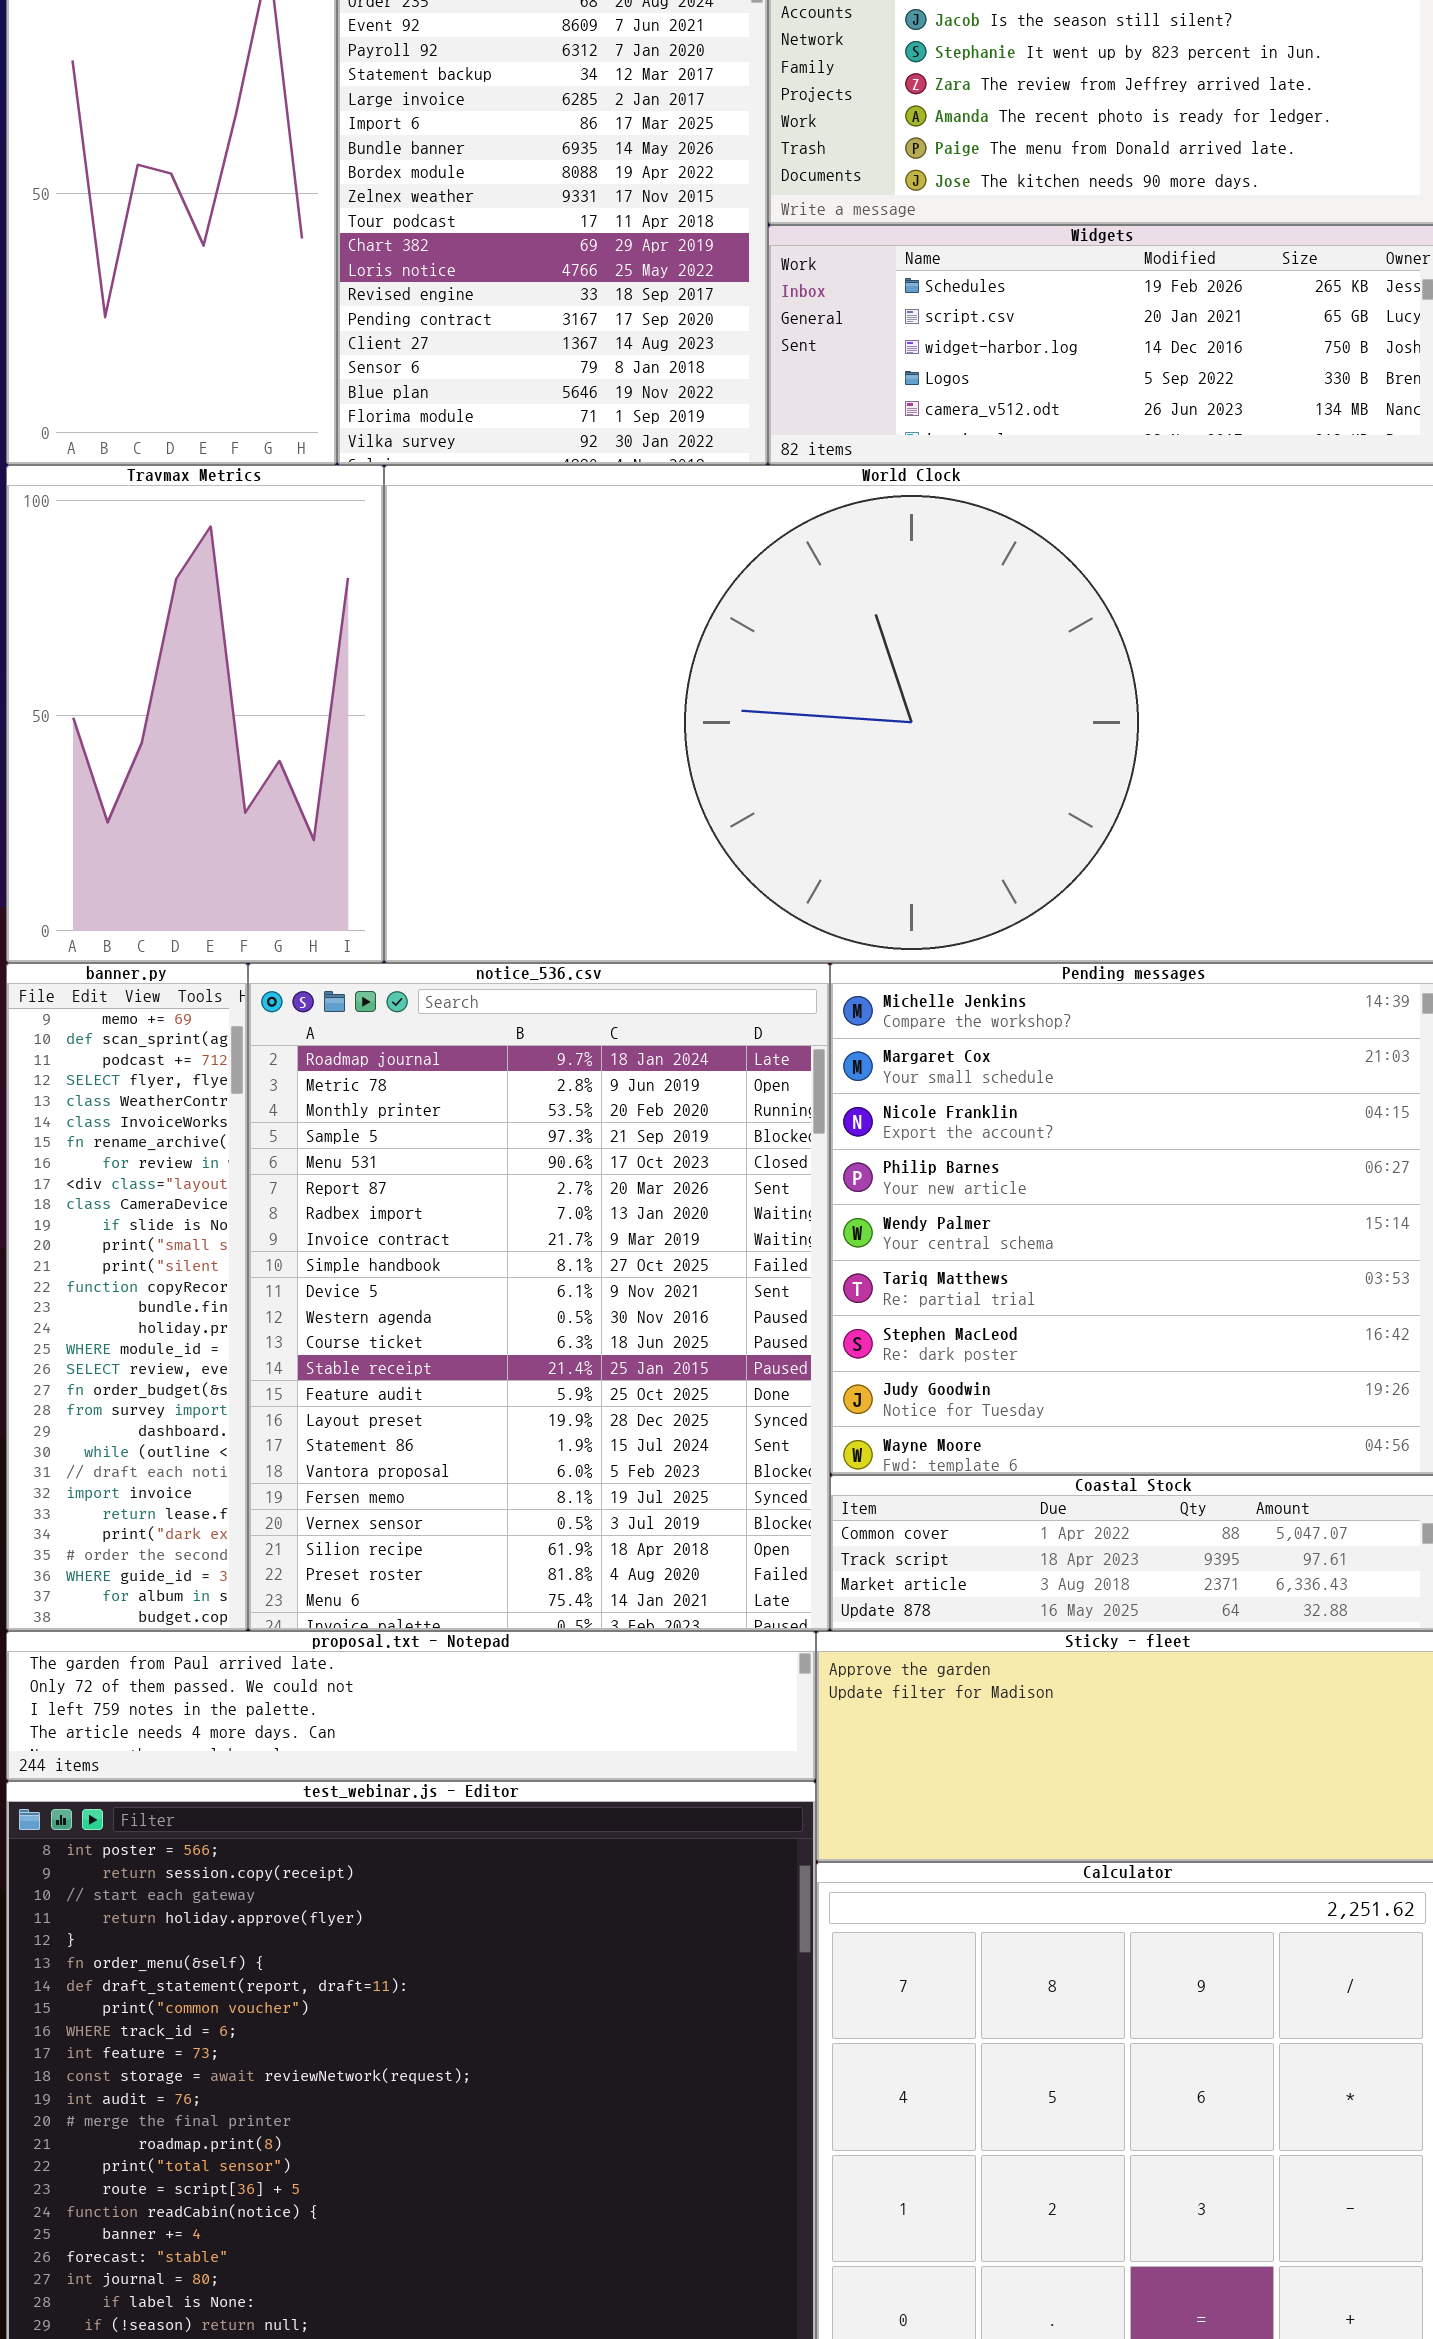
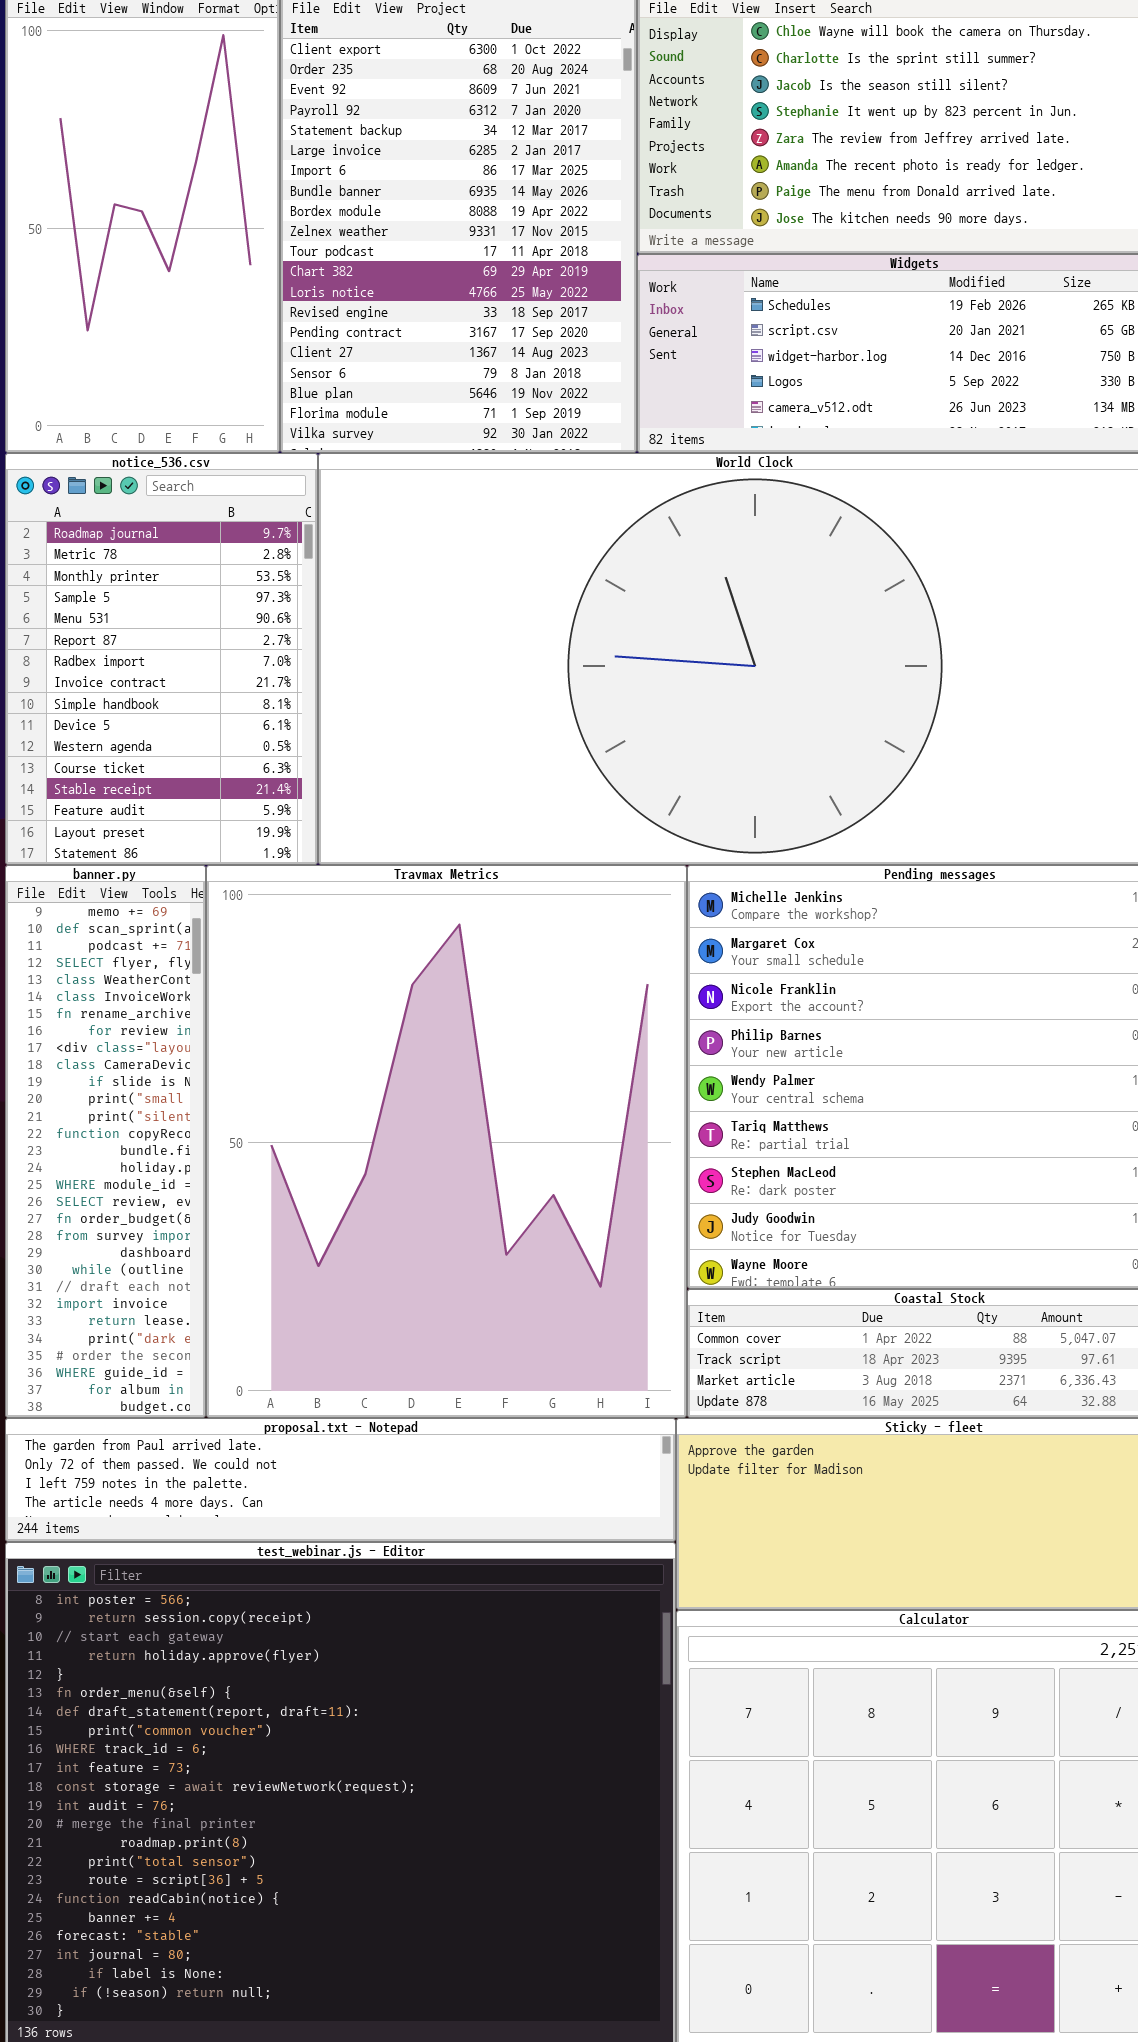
Travmax Metrics: [6,465,384,963] -> [206,865,687,1418], moved, resized
notice_536.csv: [248,963,830,1631] -> [5,453,318,865], moved, resized

